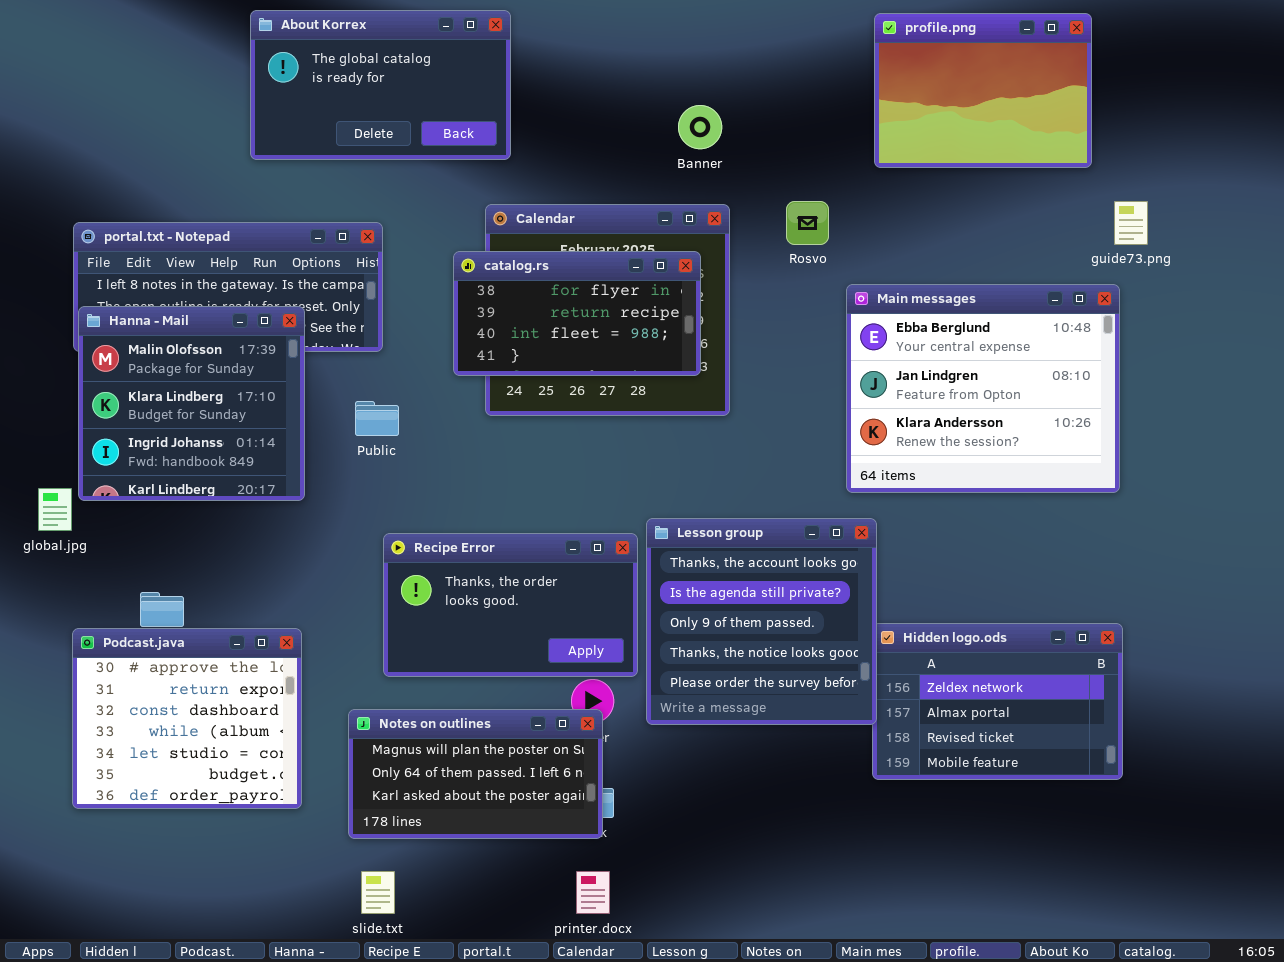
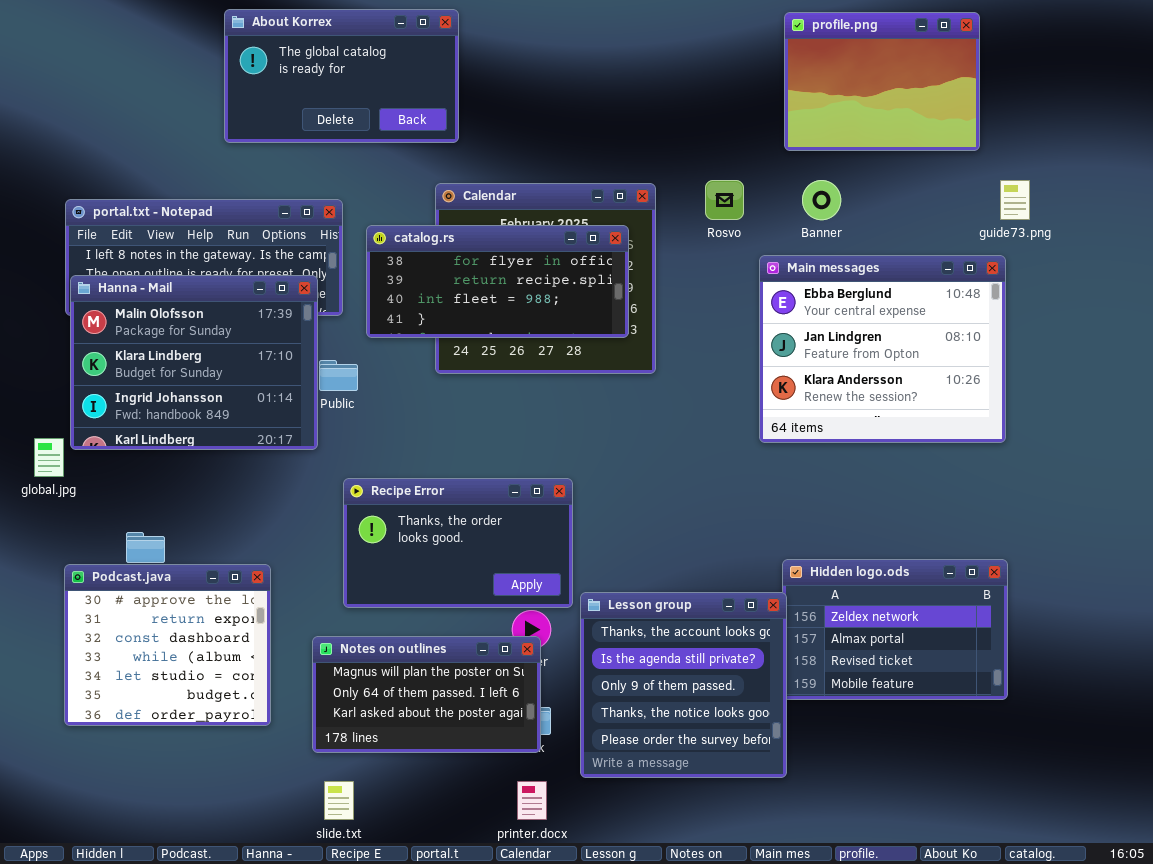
Banner: [678,105,722,149] -> [802,180,841,220], moved
catalog.rs: [453,251,701,376] -> [366,225,629,338], resized
Hanna - Mail: [78,306,305,501] -> [70,275,318,450], resized
Lesson group: [646,518,877,725] -> [580,592,787,778], moved

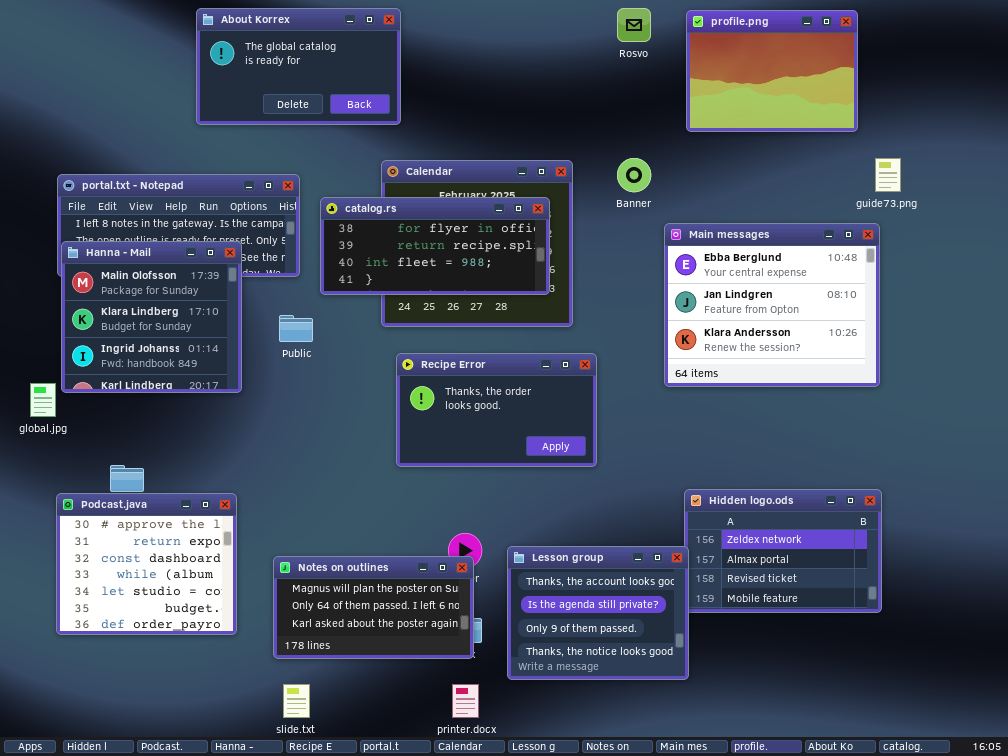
Rosvo: [705,180,744,220] -> [617,8,651,42], moved
Banner: [802,180,841,220] -> [617,158,651,192], moved
Hanna - Mail: [70,275,318,450] -> [61,241,242,393], resized
Recipe Error: [343,478,573,608] -> [396,353,597,467], moved
Lesson group: [580,592,787,778] -> [507,546,689,680], resized

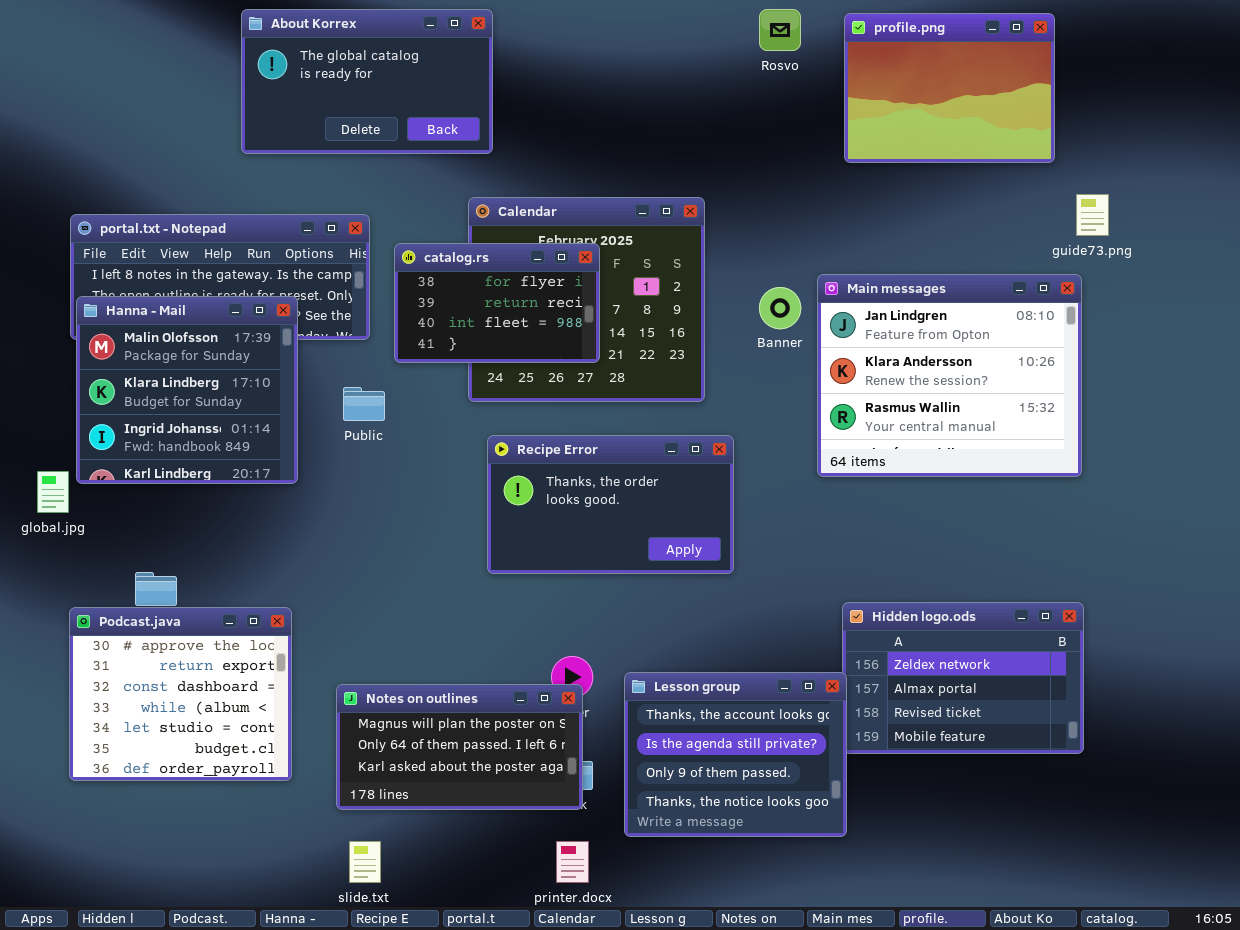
Banner: [617,158,651,192] -> [759,287,801,329], moved
catalog.rs: [320,197,550,295] -> [394,243,600,363], resized
Main messages: [664,223,880,387] -> [817,274,1082,477], scrolled down 1 row

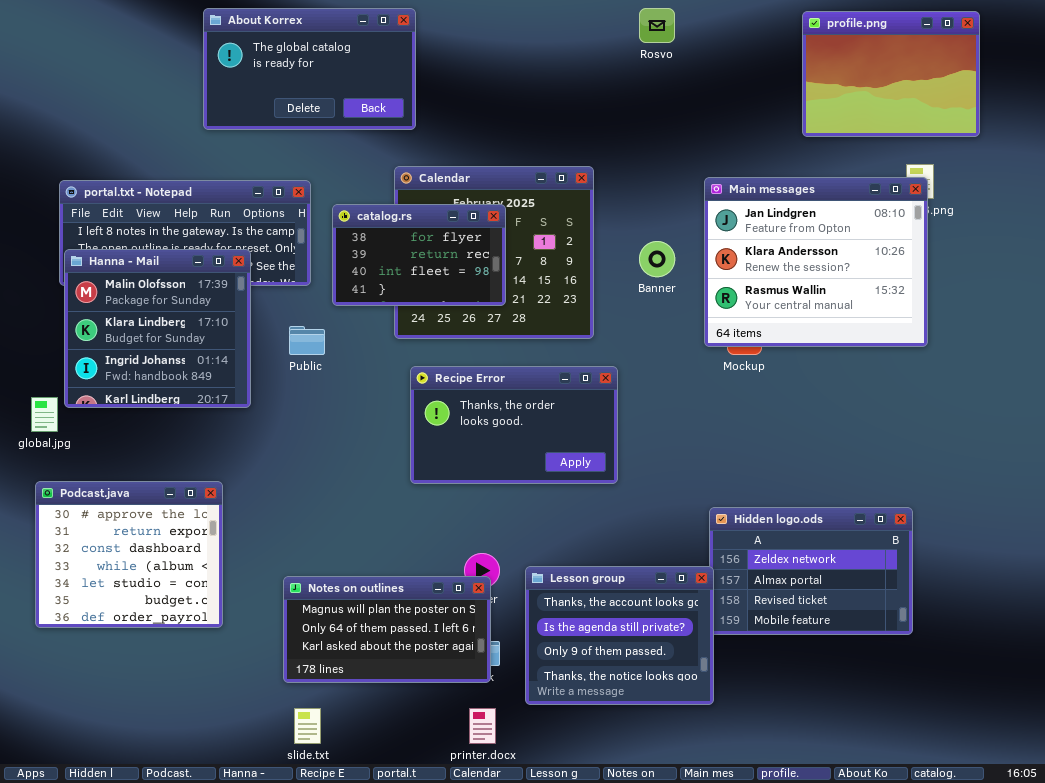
profile.png: [844,13,1055,163] -> [802,11,980,137], moved
Main messages: [817,274,1082,477] -> [704,177,928,347], moved
Podcast.java: [69,607,292,781] -> [35,481,223,628], moved

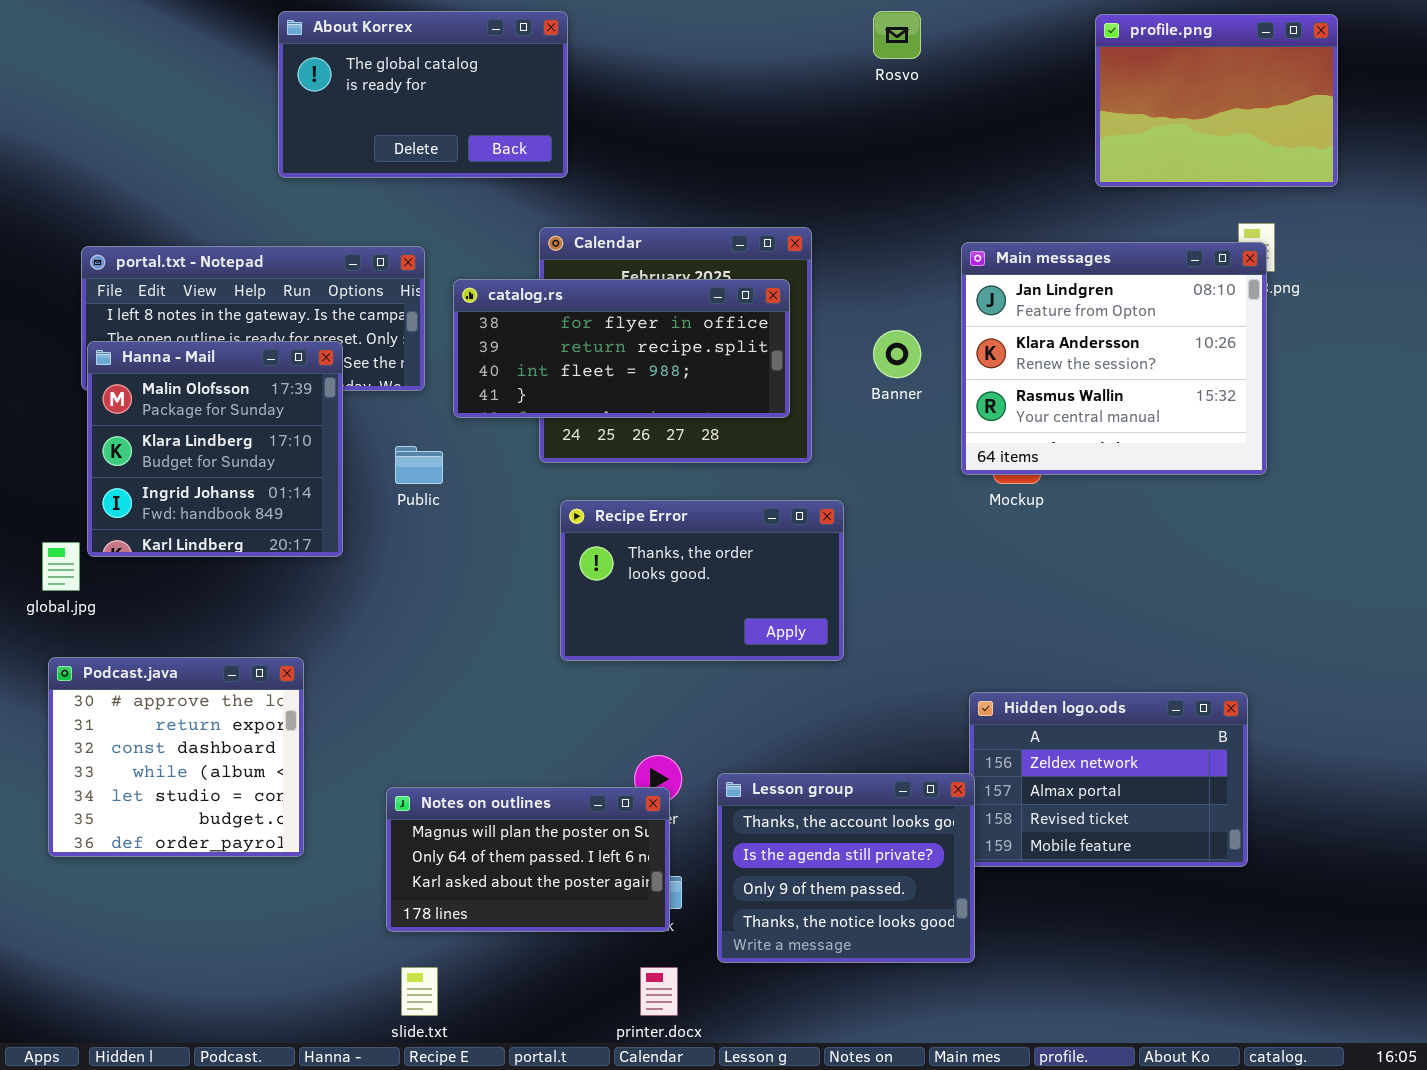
catalog.rs: [332,204,506,306] -> [453,279,790,418], resized

